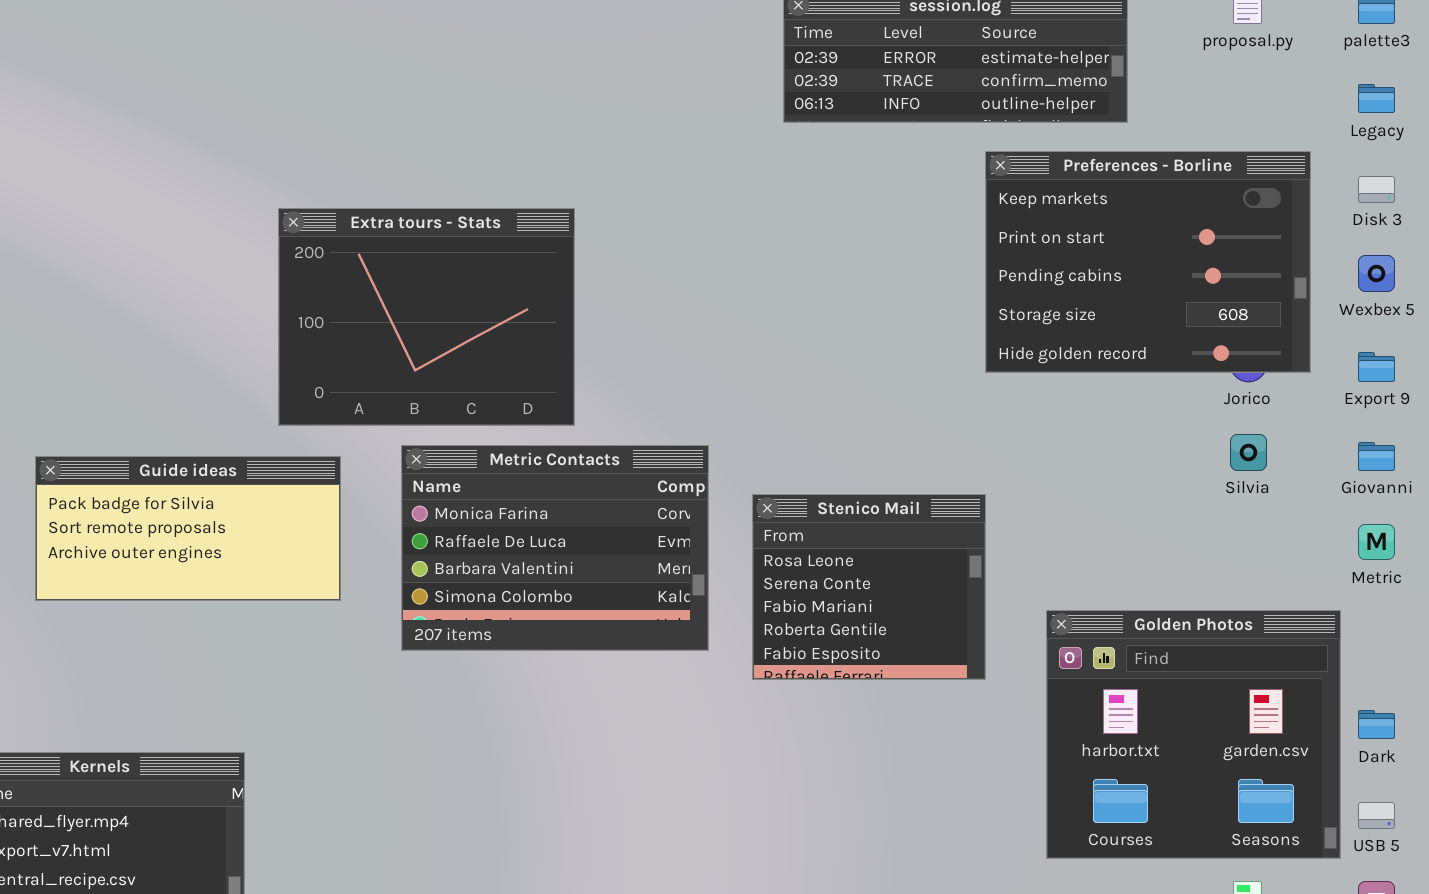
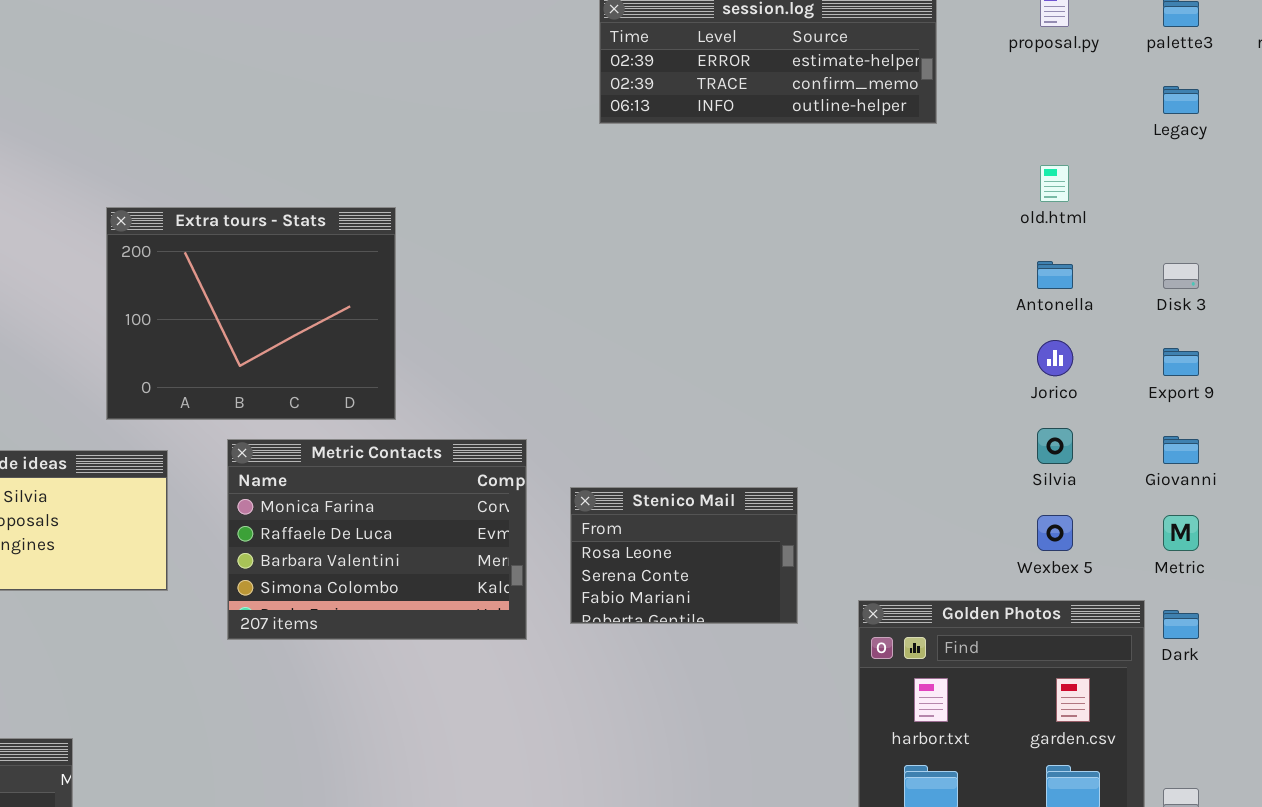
Preferences - Borline: [985,151,1311,373] -> none, closed
Disk 3: [1358,176,1395,203] -> [1163,263,1199,289], moved
Wexbex 5: [1358,255,1395,292] -> [1037,515,1073,551], moved
Stenico Mail: [752,494,986,680] -> [570,487,798,624], resized
Dark: [1358,710,1395,739] -> [1163,610,1199,639], moved

